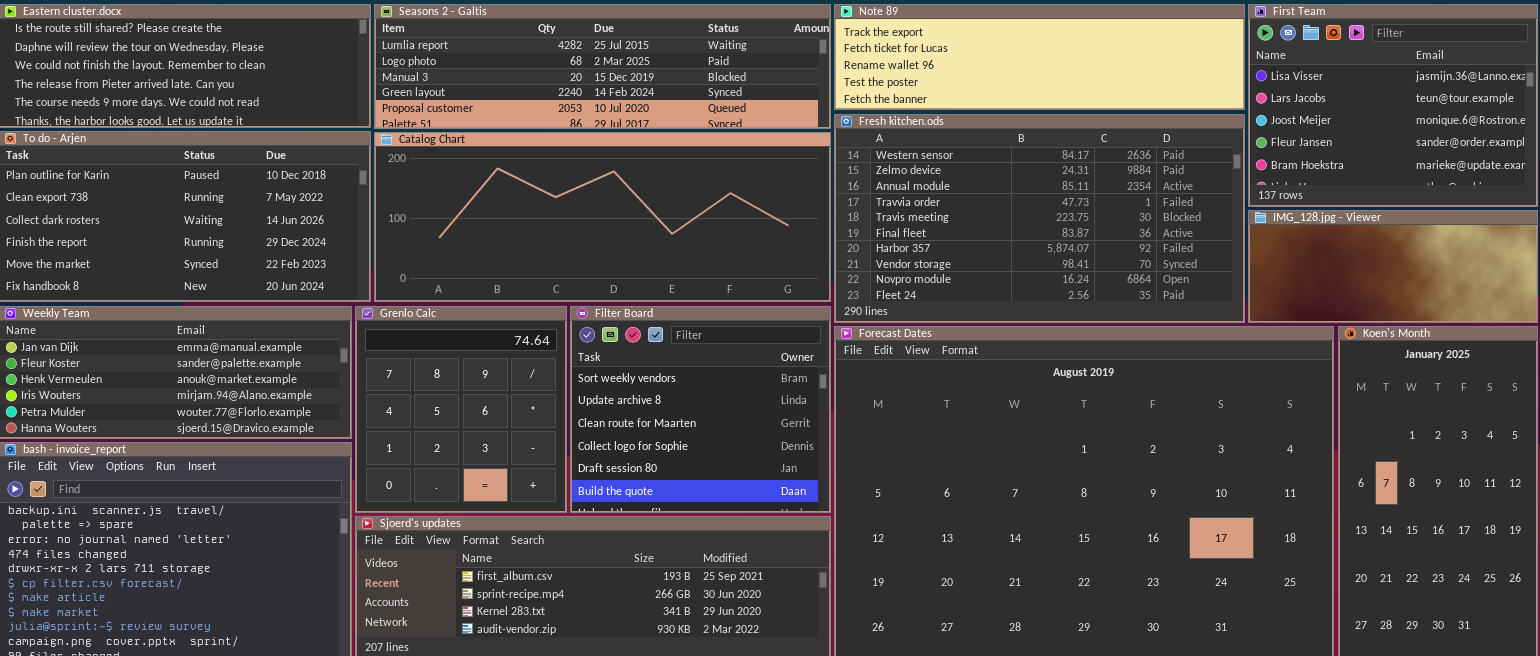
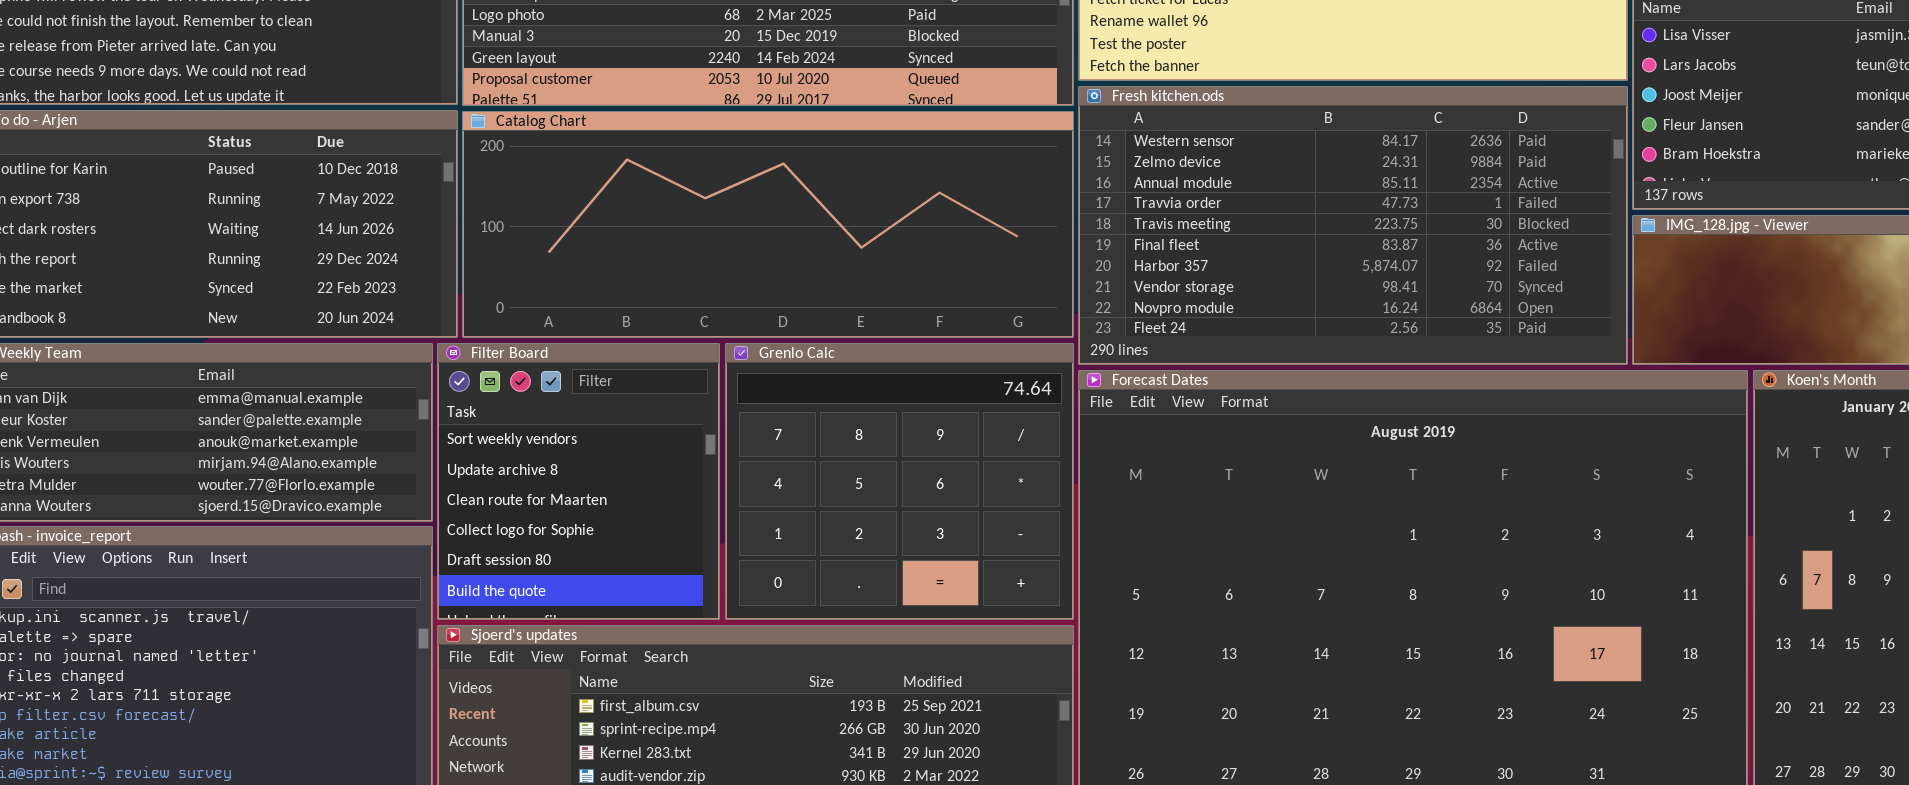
Grenlo Calc: [355,306,567,513] -> [725,343,1074,620], moved, resized
Filter Board: [570,306,831,513] -> [437,343,720,620], moved, resized

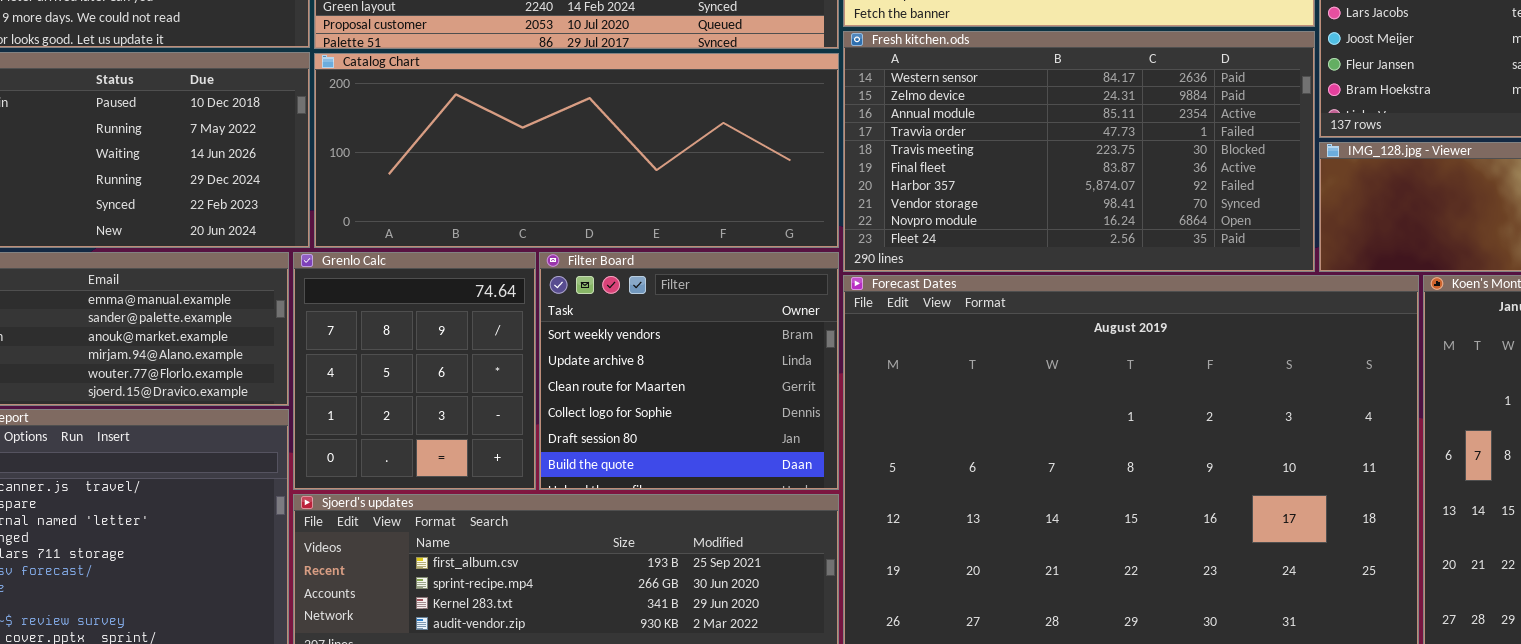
Filter Board: [437,343,720,620] -> [539,252,839,490], moved, resized
Grenlo Calc: [725,343,1074,620] -> [293,252,536,490], moved, resized

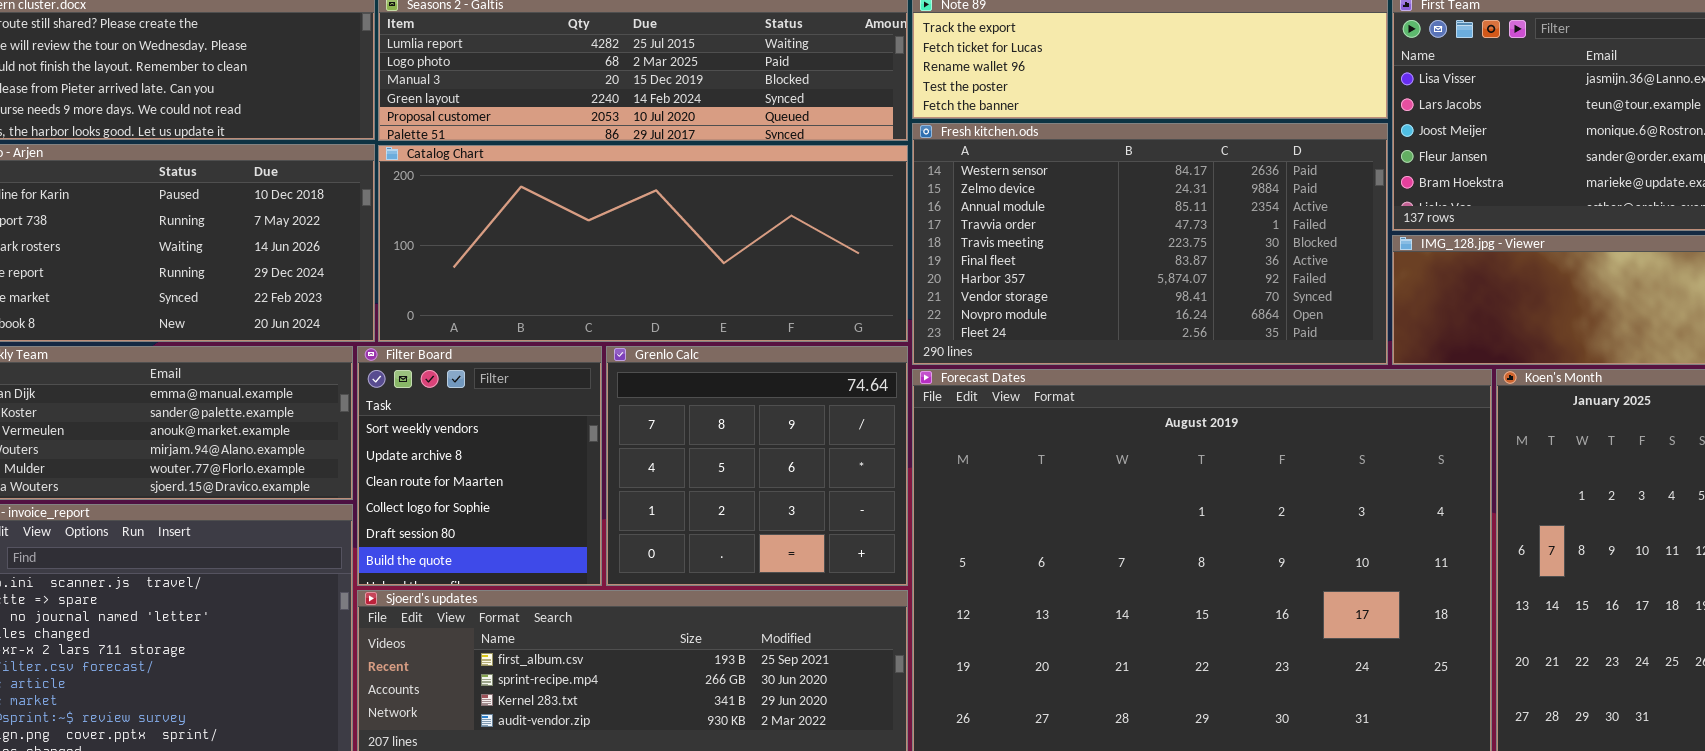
Grenlo Calc: [293,252,536,490] -> [606,346,908,586], moved, resized
Filter Board: [539,252,839,490] -> [357,346,602,586], moved, resized

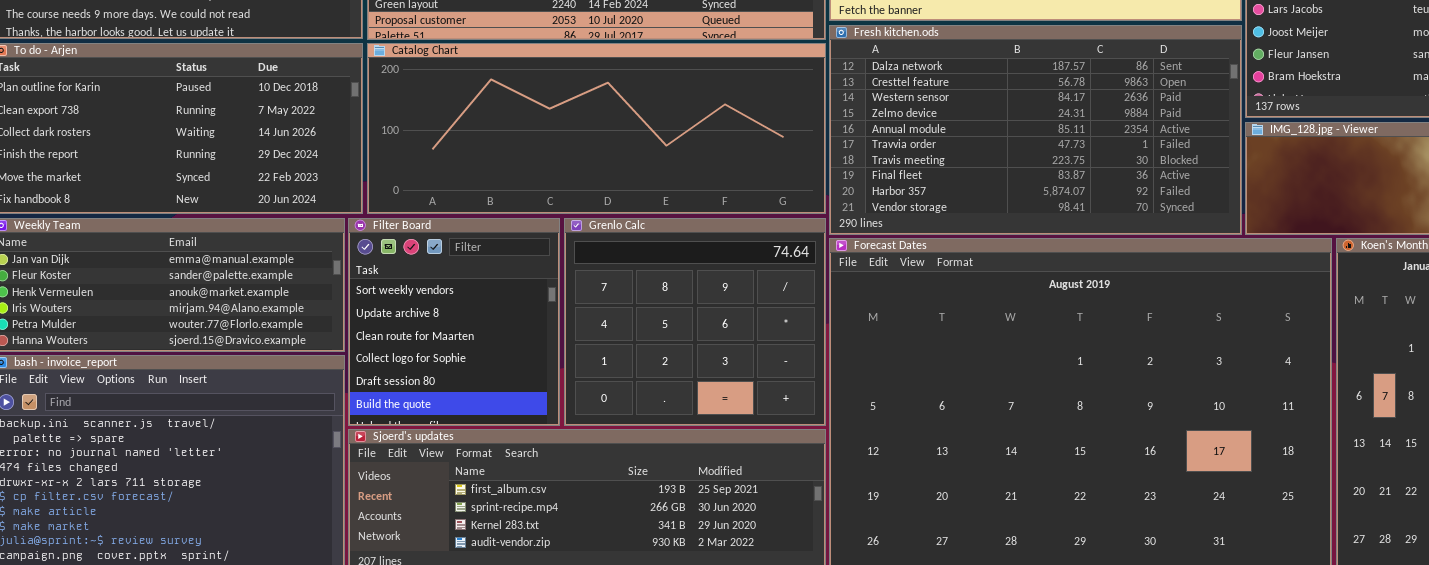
Fresh kitchen.ods: [912,123,1388,365] -> [829,25,1242,235], scrolled up 2 rows

